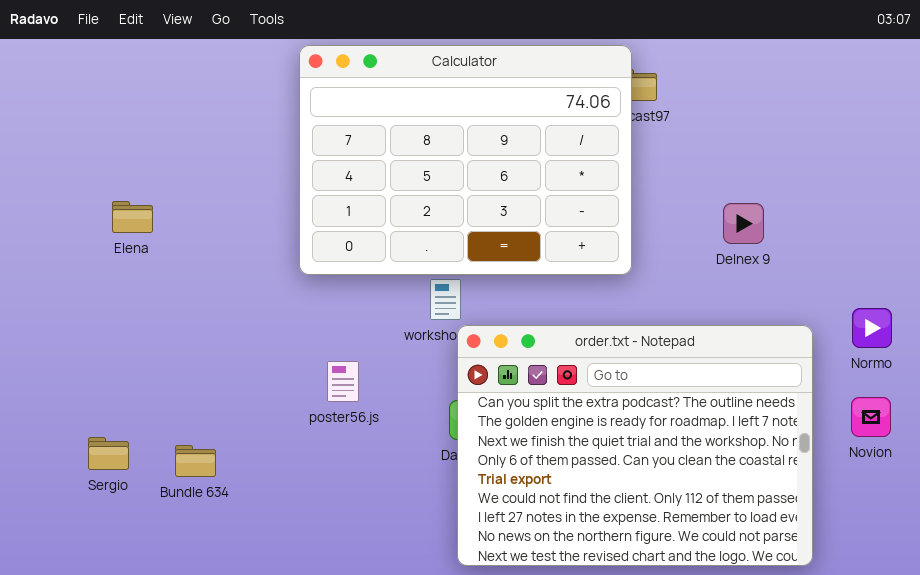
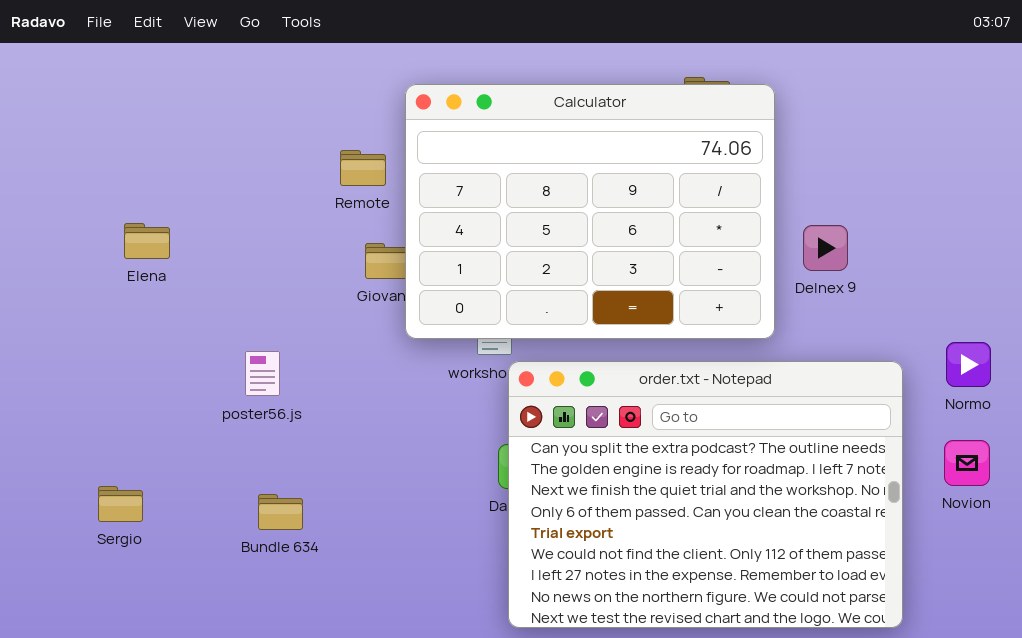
Calculator: [299,45,632,275] -> [405,84,775,339], moved
poster56.js: [327,361,359,402] -> [245,351,280,396], moved
Bundle 634: [175,445,216,477] -> [258,494,303,530], moved

